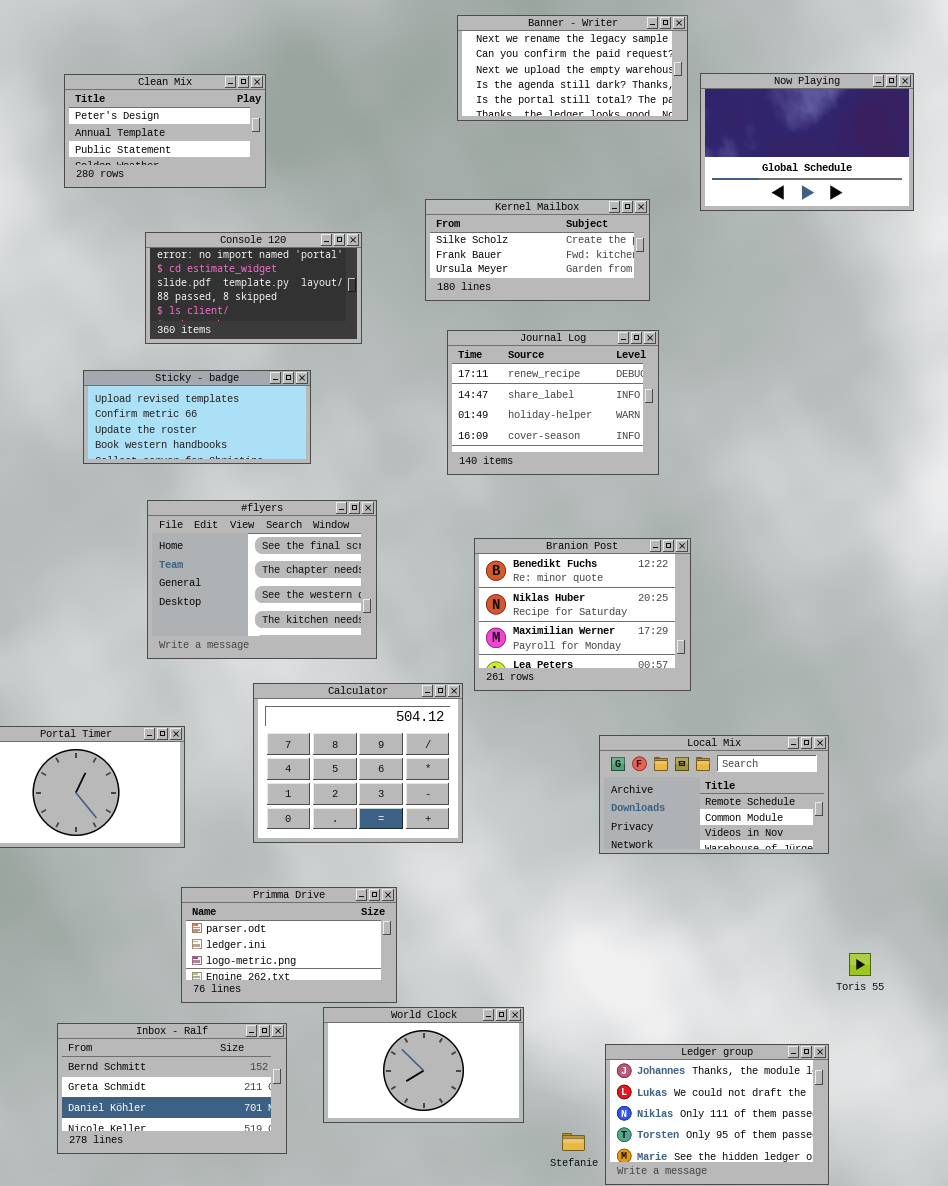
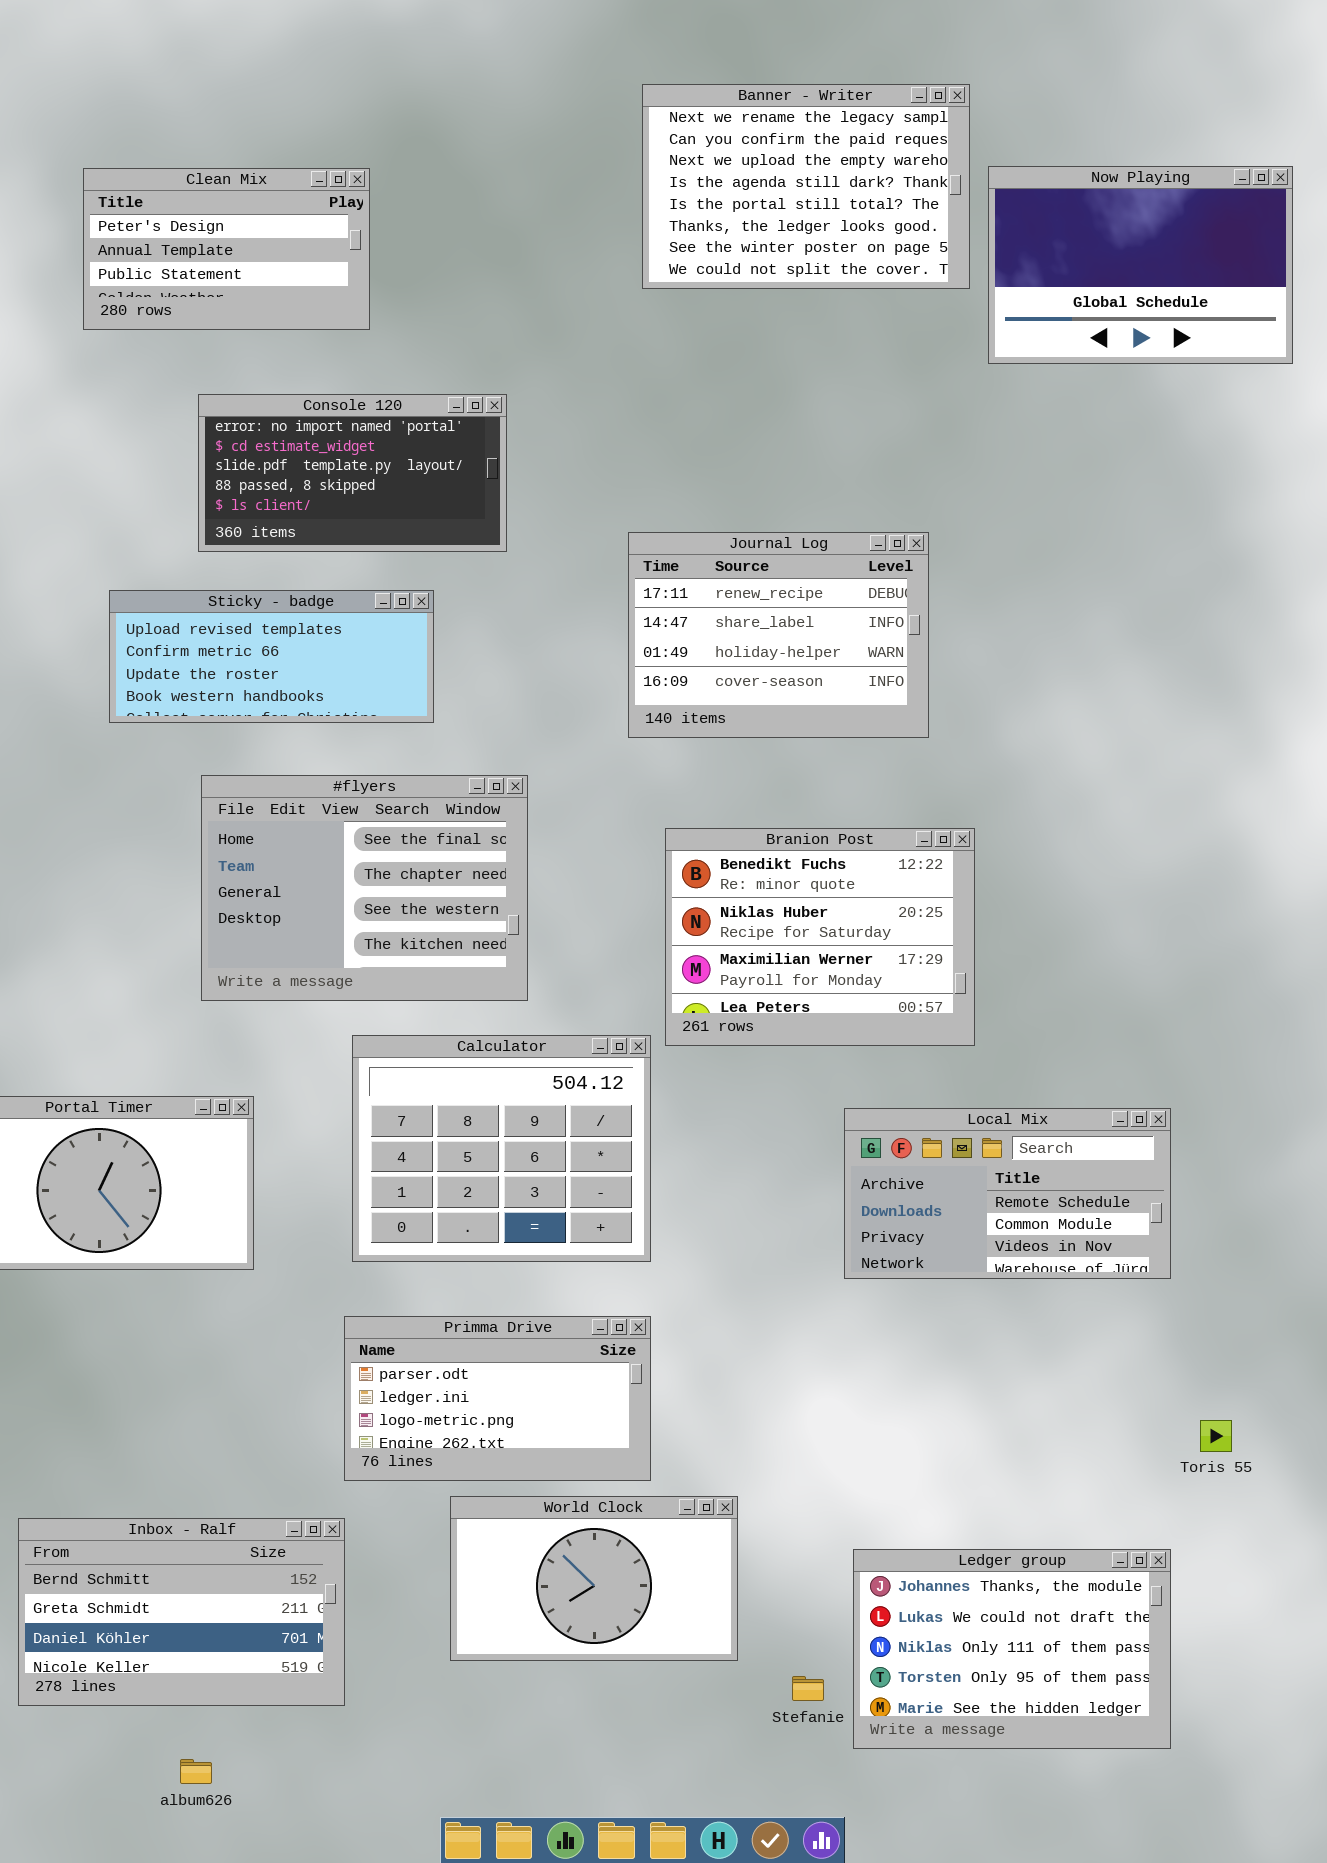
Banner - Writer: [457,15,688,121] -> [642,84,970,289], resized
Kernel Mailbox: [425,199,650,301] -> none, closed
Primma Drive: [181,887,397,1003] -> [344,1316,651,1481], moved
Inbox - Ralf: [57,1023,287,1154] -> [18,1518,345,1706], moved

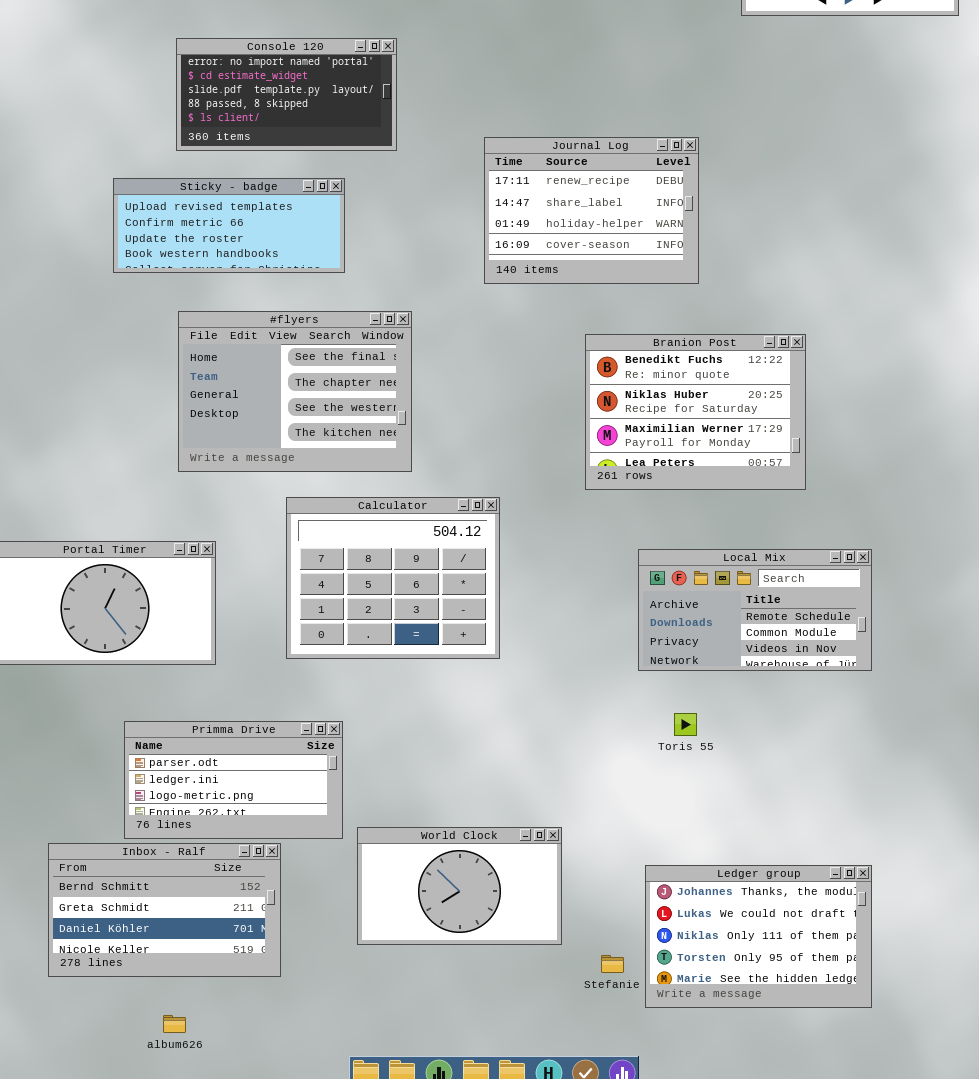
Branion Post: [665,828,975,1046] -> [585,334,806,490], moved
Primma Drive: [344,1316,651,1481] -> [124,721,343,839], moved
Toris 55: [1200,1420,1232,1452] -> [674,713,697,736], moved

